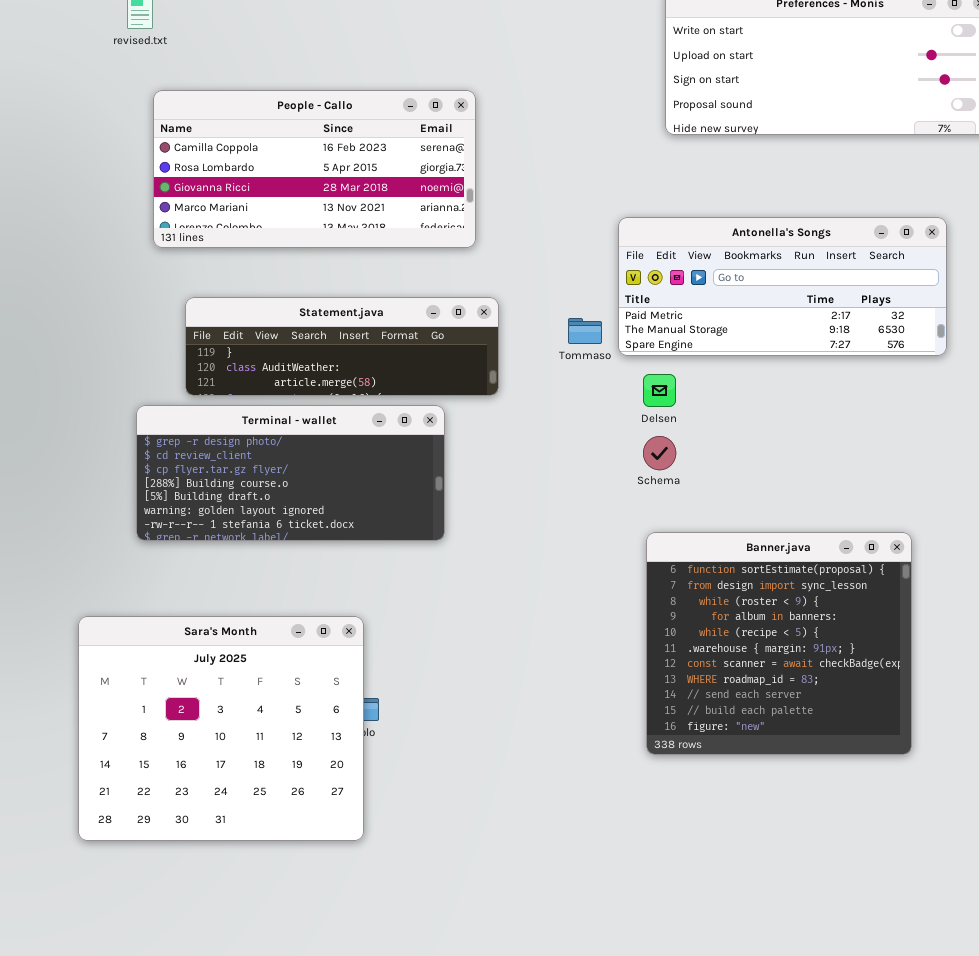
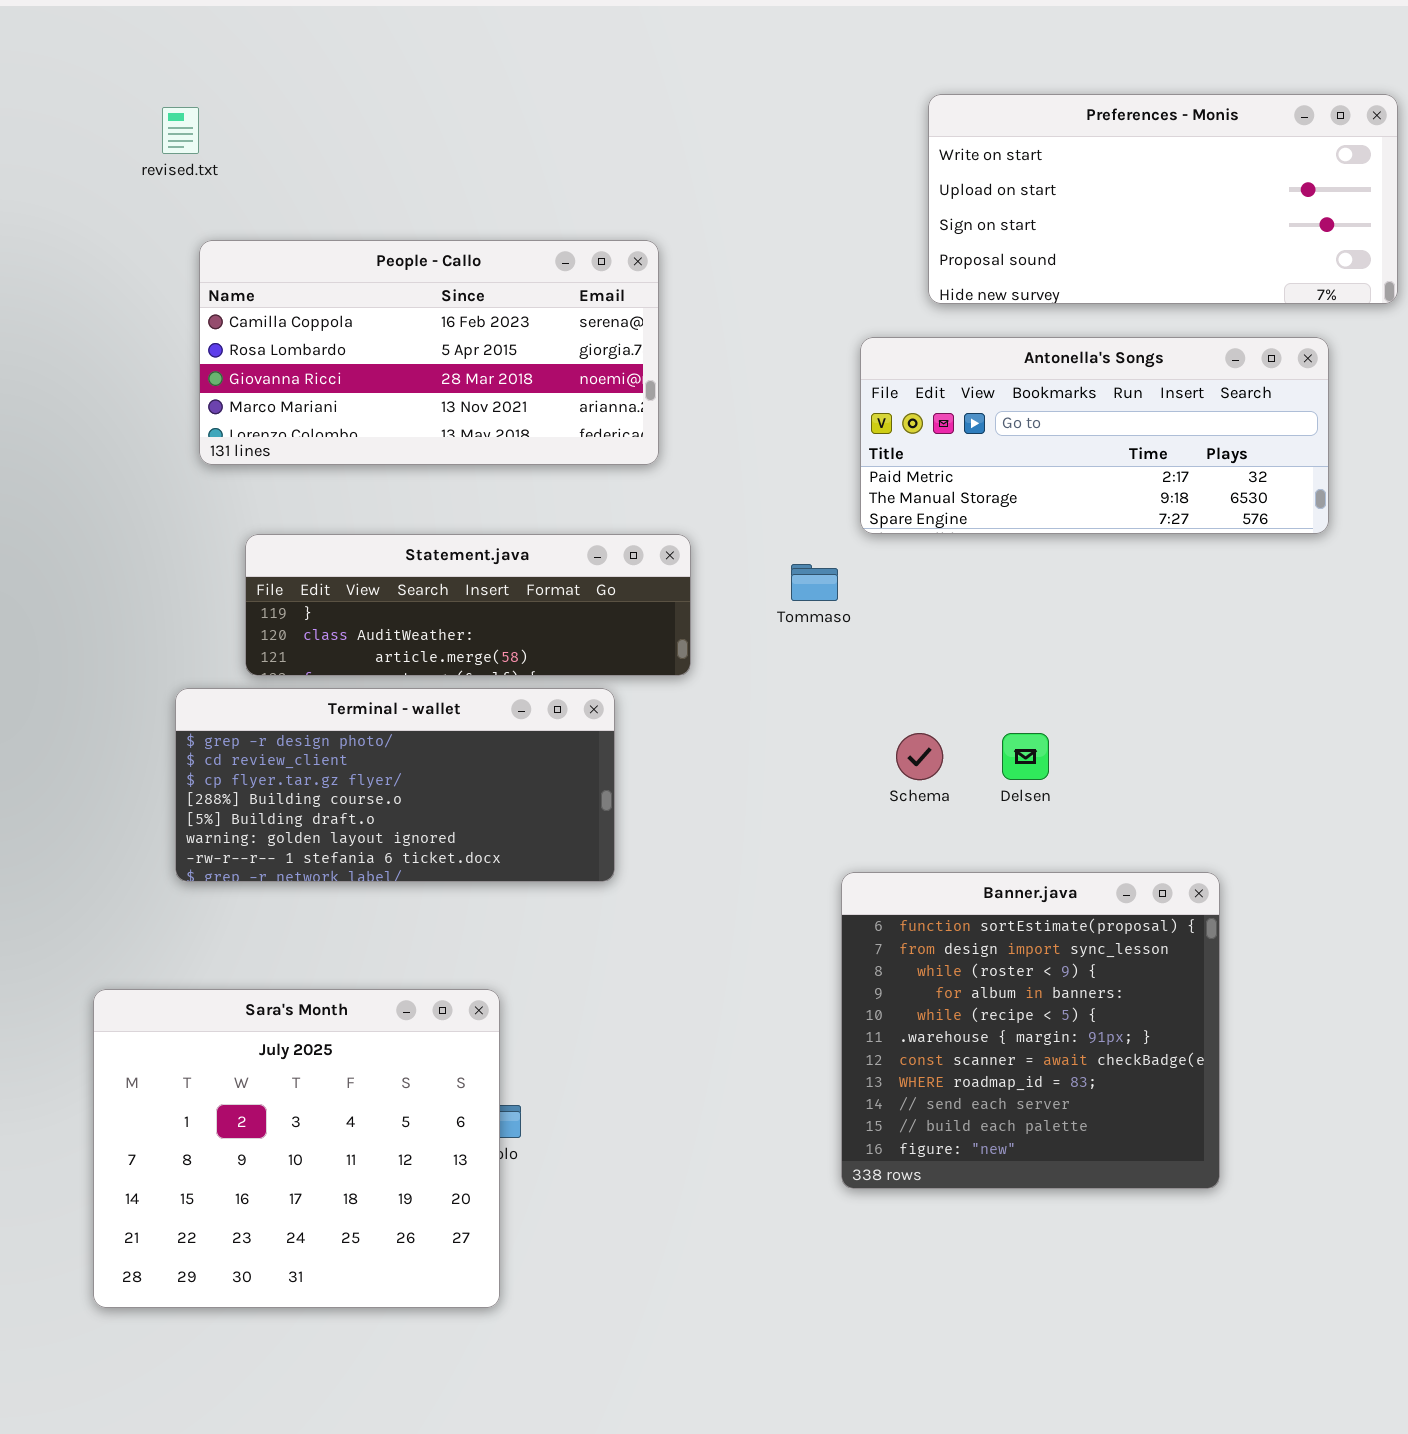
Antonella's Songs: [618,217,947,356] -> [860,337,1329,534], moved
Delsen: [643,374,676,407] -> [1002,733,1049,780], moved
Banner.java: [646,532,912,755] -> [841,872,1220,1189], moved

